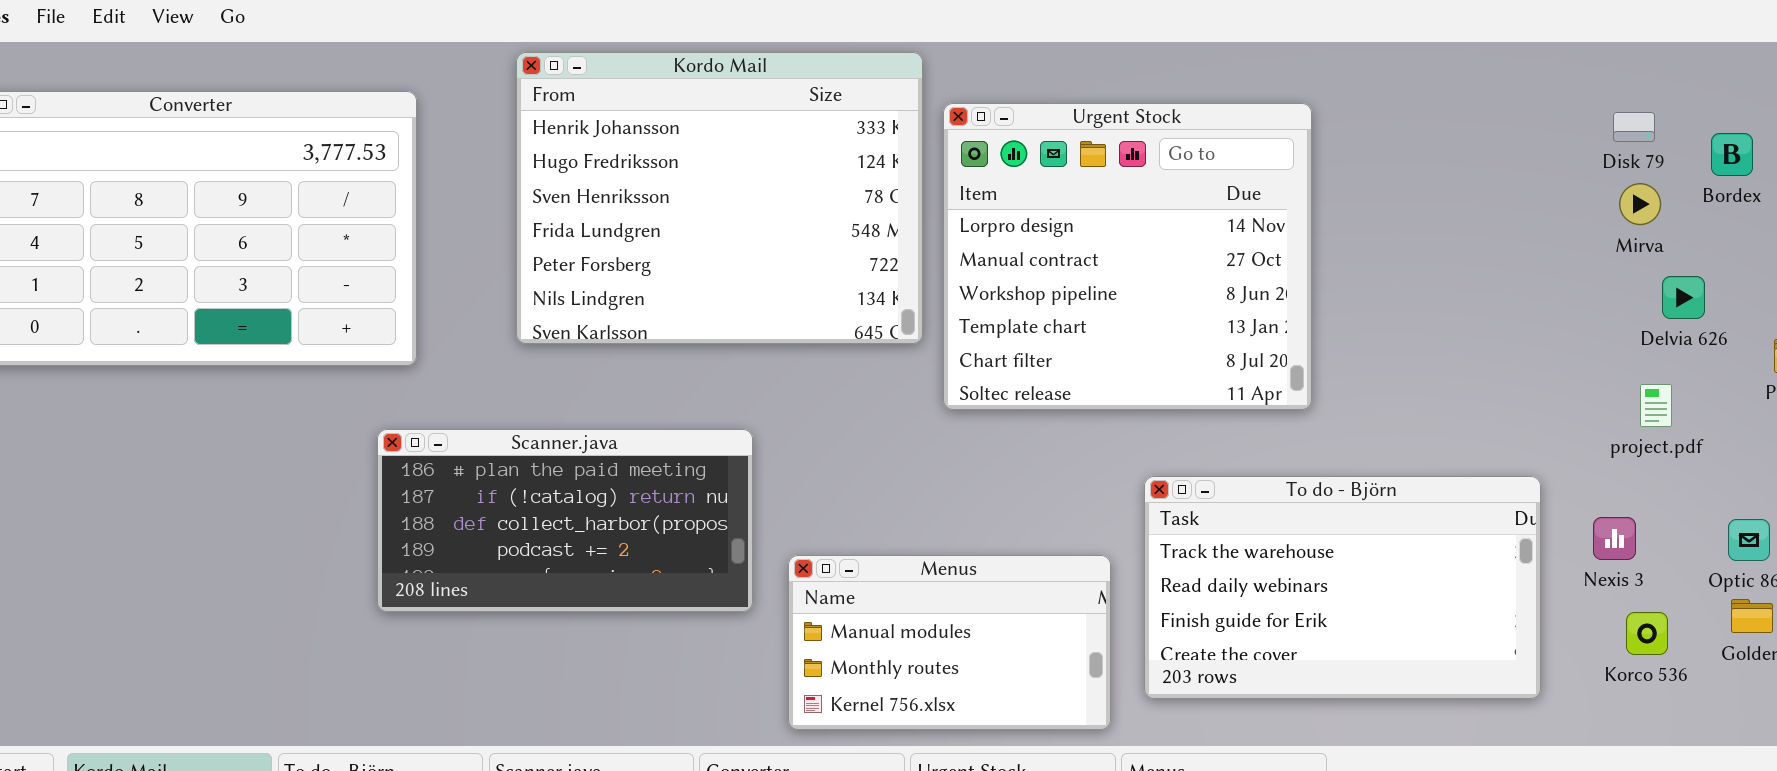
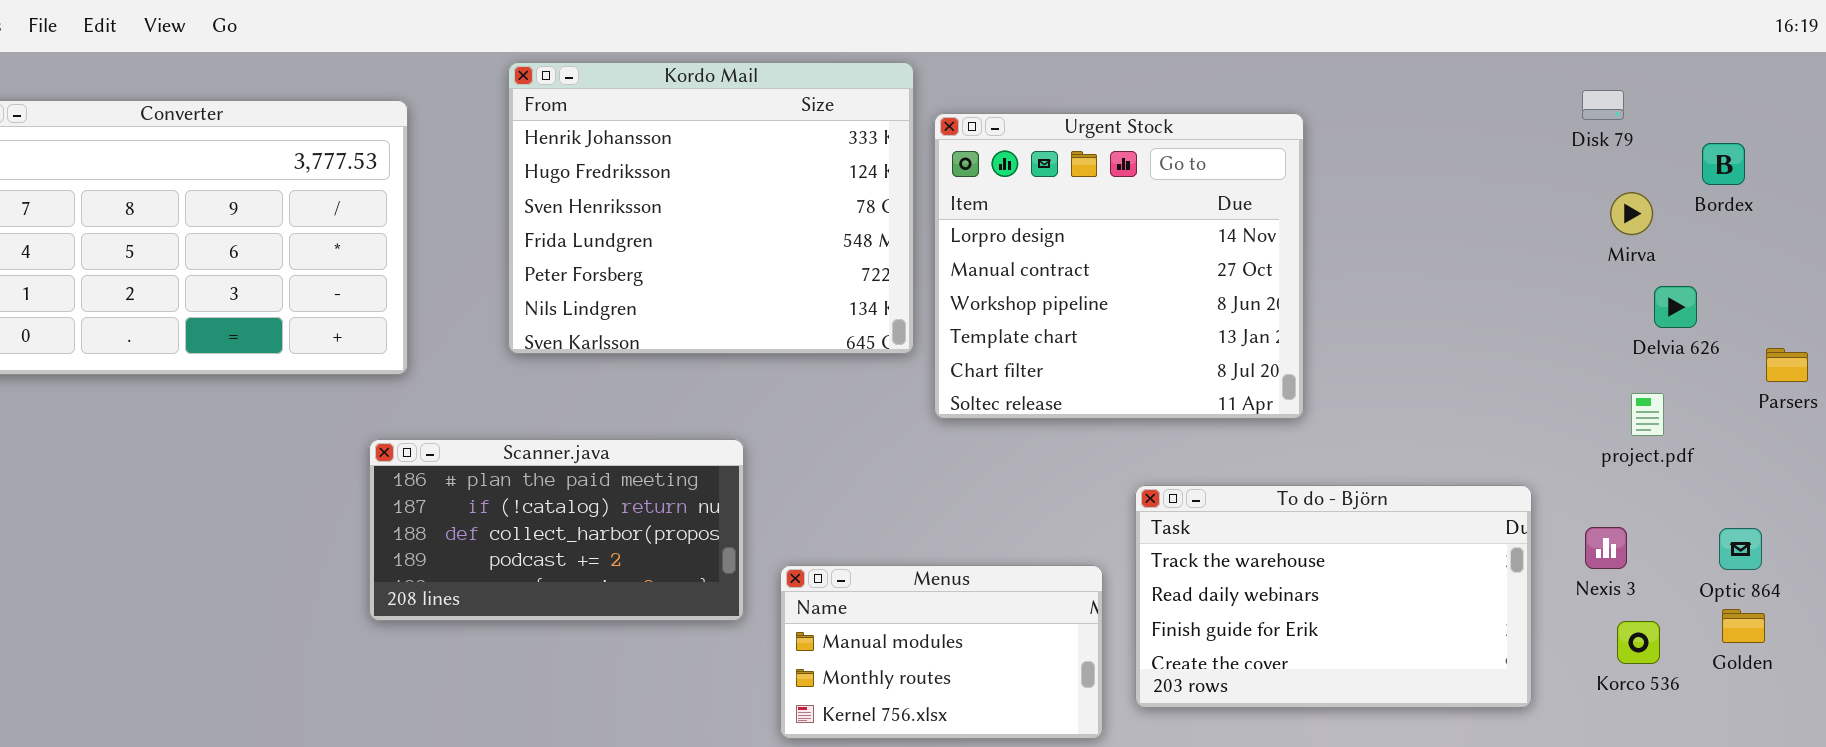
Disk 79: [1613,112,1655,142] -> [1582,90,1624,120], moved

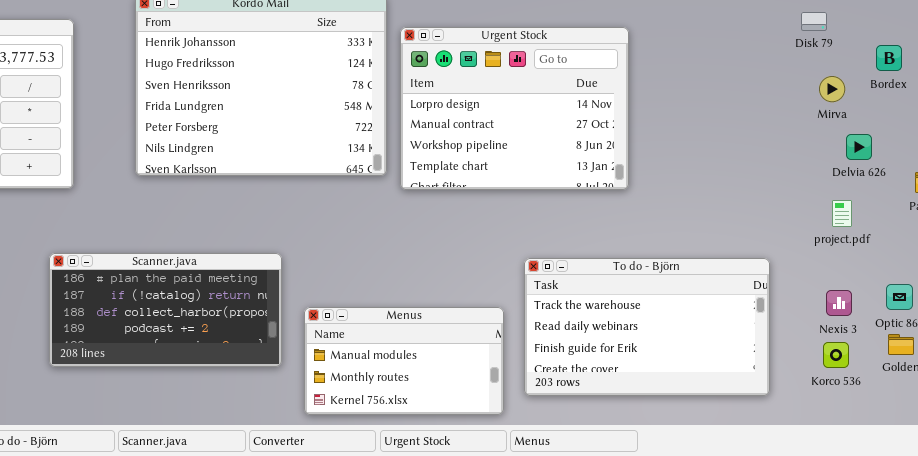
Urgent Stock: [934,113,1304,419] -> [400,27,629,190], resized
Scanner.java: [369,439,744,621] -> [49,253,282,367], moved
Nexis 3: [1585,527,1627,569] -> [826,290,852,316], moved

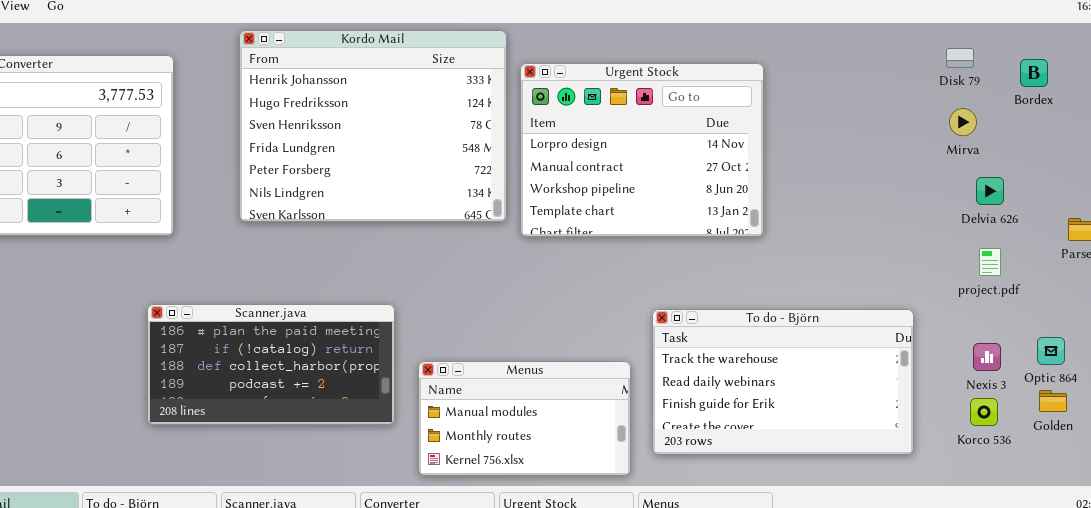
Bordex: [876,45,902,71] -> [1020,59,1048,87], moved
Mirva: [819,76,845,102] -> [949,108,977,136], moved
Delvia 626: [846,134,872,160] -> [976,177,1004,205], moved

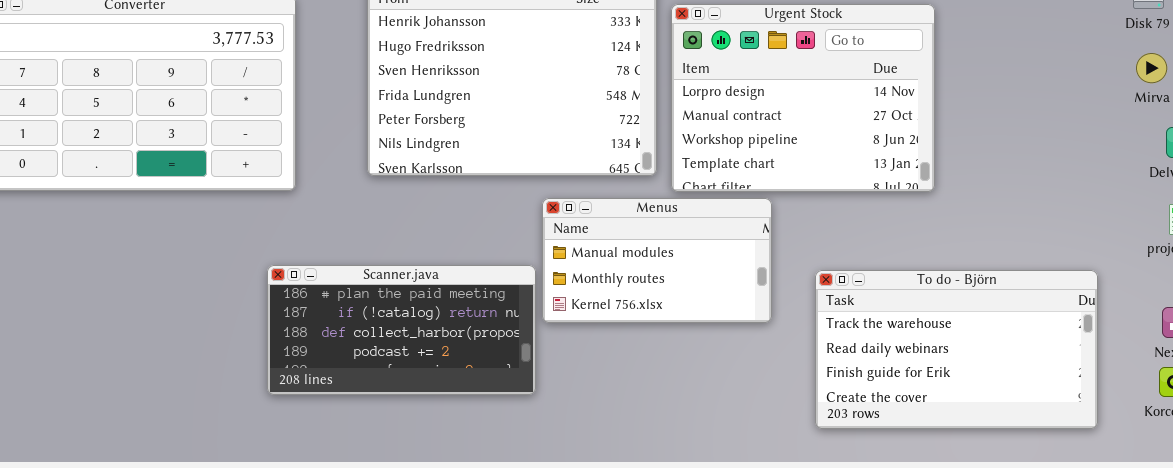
Menus: [418,361,631,476] -> [542,198,772,323], moved

